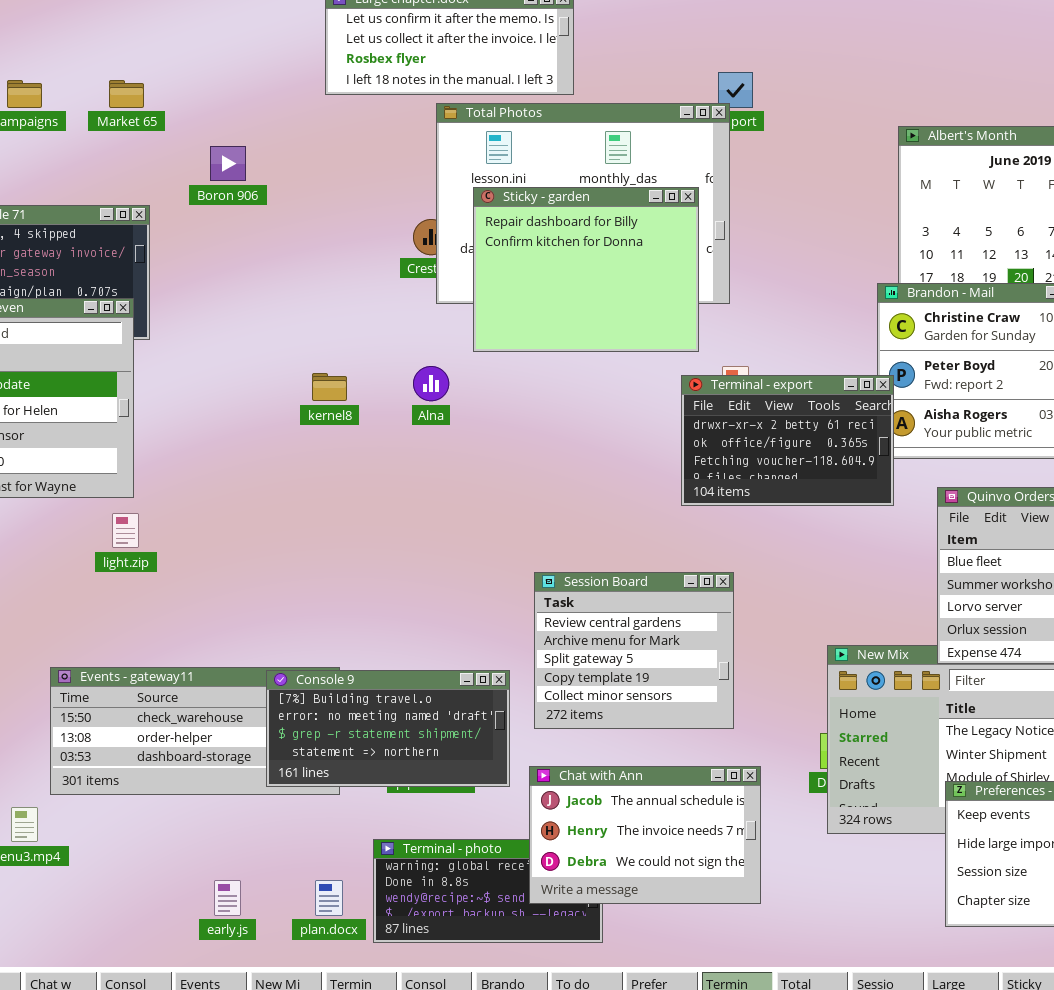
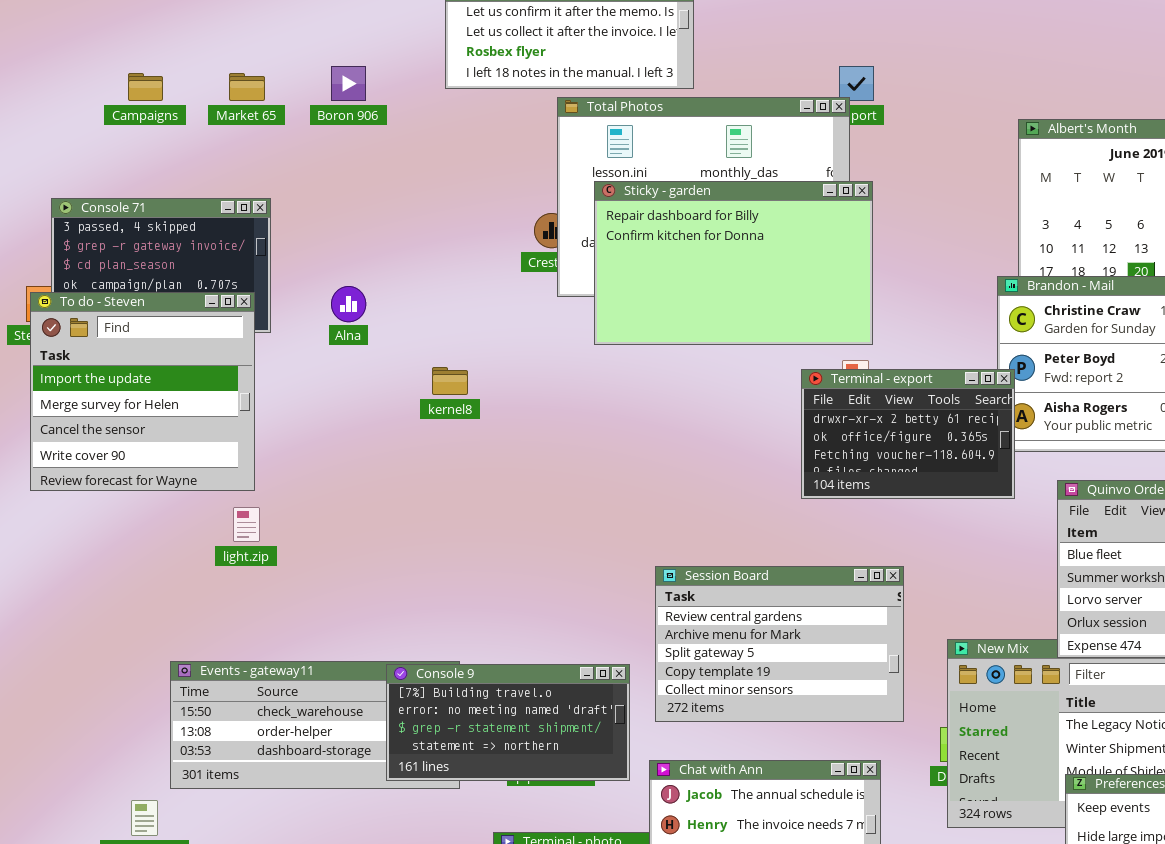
Boron 906: [210,146,246,181] -> [331,66,366,101], moved
Sticky - garden: [473,187,699,352] -> [594,181,873,345], resized
Alna: [413,366,449,401] -> [331,286,366,322], moved
Session Board: [534,572,734,729] -> [655,566,904,722], resized

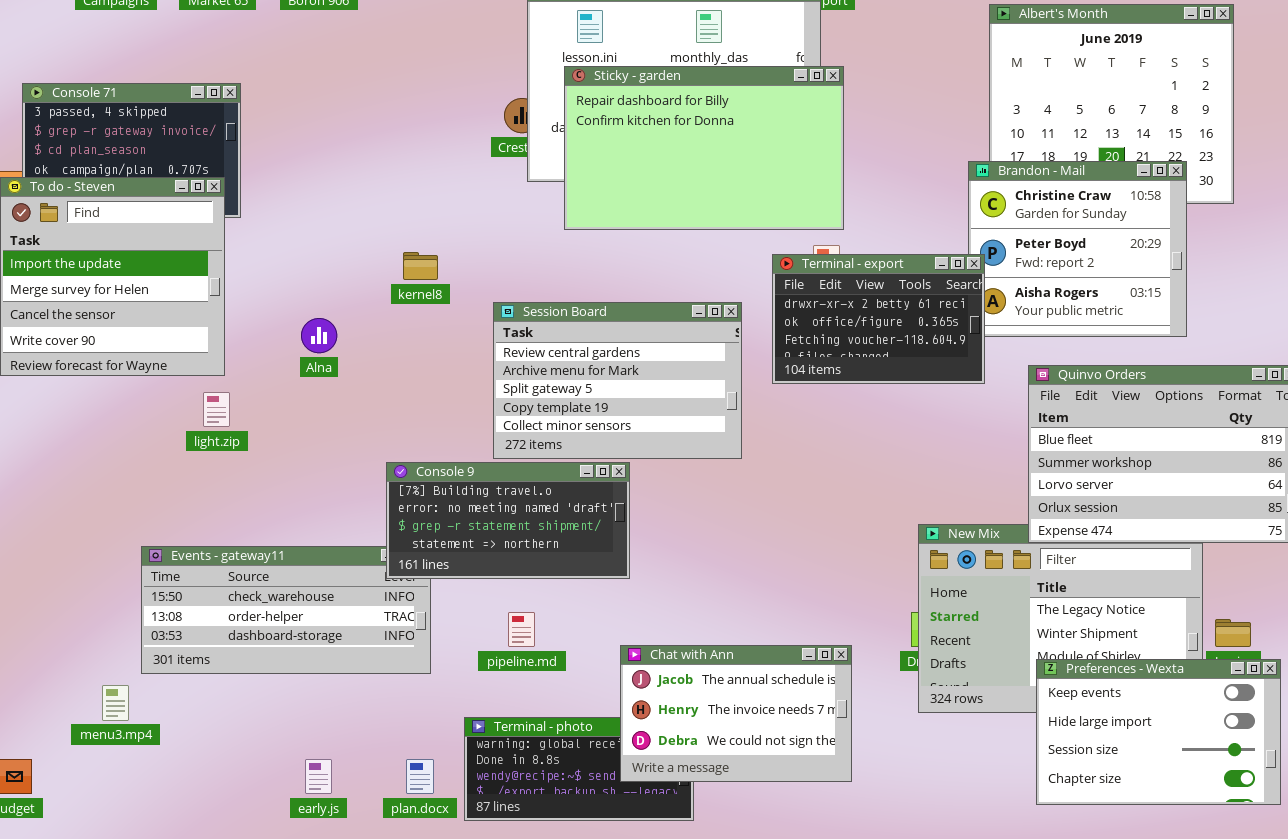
Alna: [331,286,366,322] -> [301,318,337,353], moved
Session Board: [655,566,904,722] -> [493,302,742,459], moved
Console 9: [386,664,630,781] -> [386,462,630,579], moved

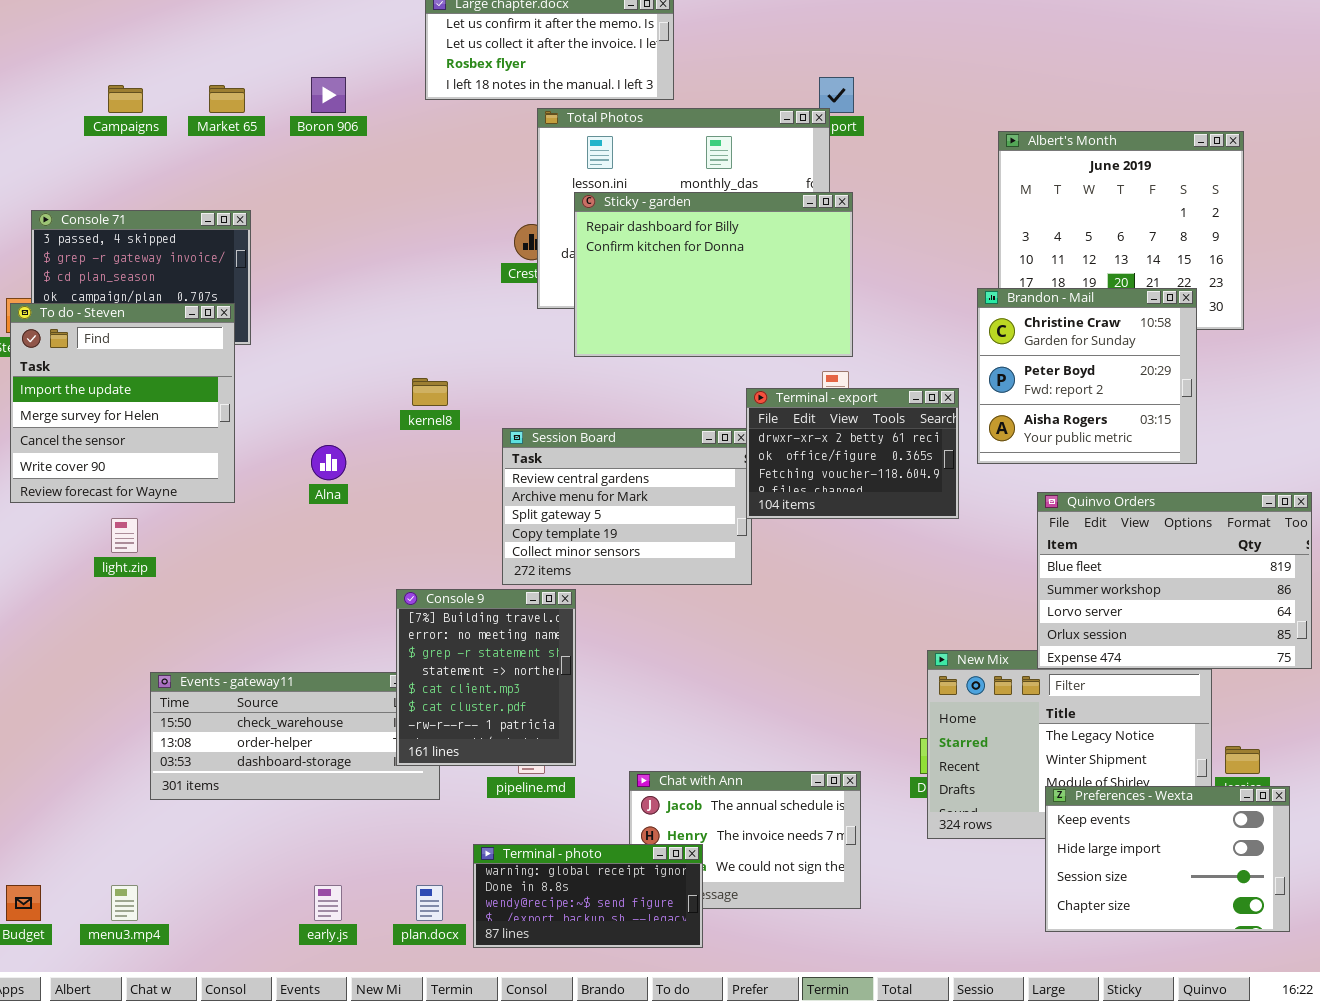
Terminal - export: [772,254,985,384] -> [746,388,959,519], moved
light.zip: [203,392,230,427] -> [111,518,138,553], moved
Console 9: [386,462,630,579] -> [396,589,576,766], resized
menu3.mp4: [102,685,129,721] -> [111,885,138,921], moved
Terminal - photo: [464,717,694,821] -> [473,844,703,948], raised

